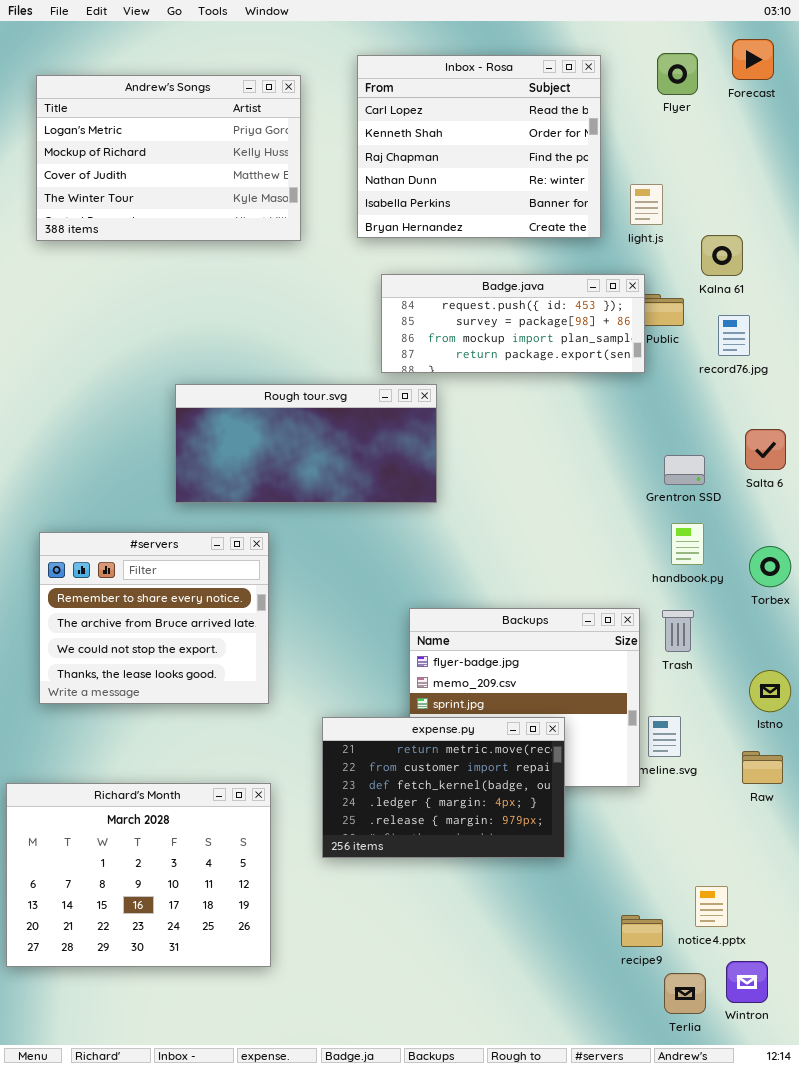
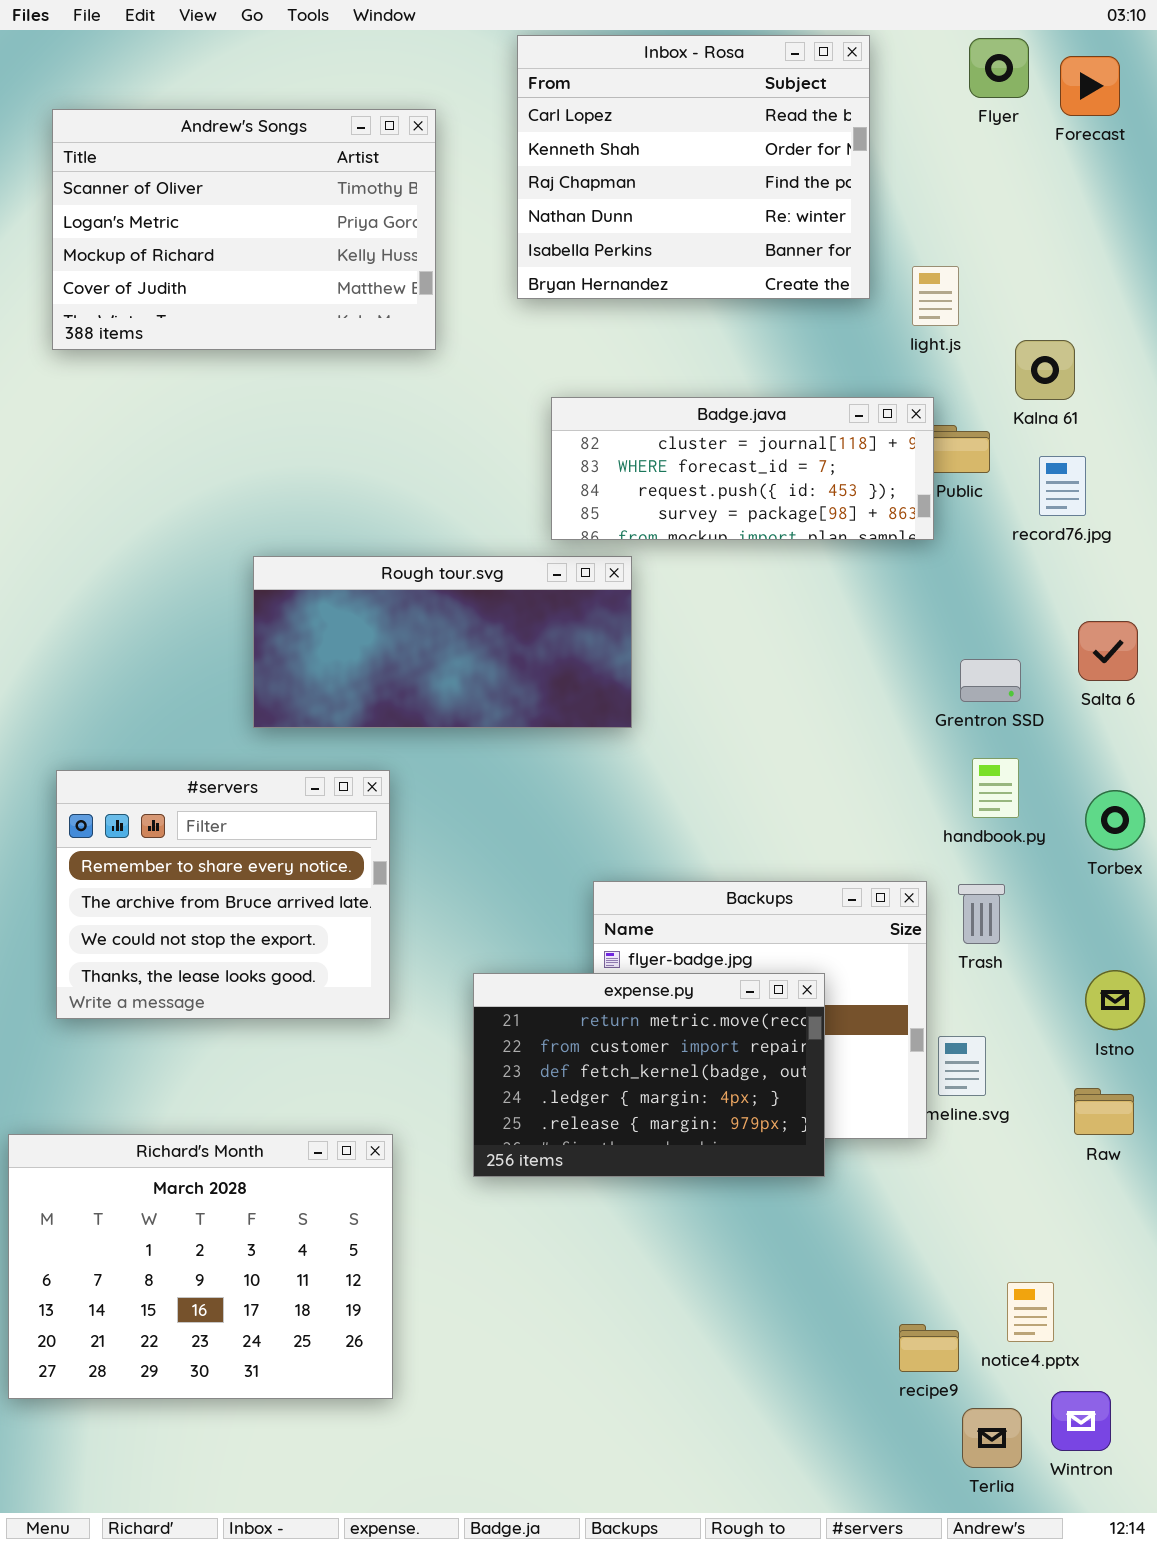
Flyer: [657,53,698,95] -> [969,38,1029,98], moved
Inbox - Rosa: [357,55,601,238] -> [517,35,870,299], moved
Andrew's Songs: [36,75,301,241] -> [52,109,436,350], scrolled up 1 row
Badge.java: [381,274,645,373] -> [551,397,934,540], scrolled up 2 rows
expense.py: [322,717,565,858] -> [473,973,825,1177], moved

